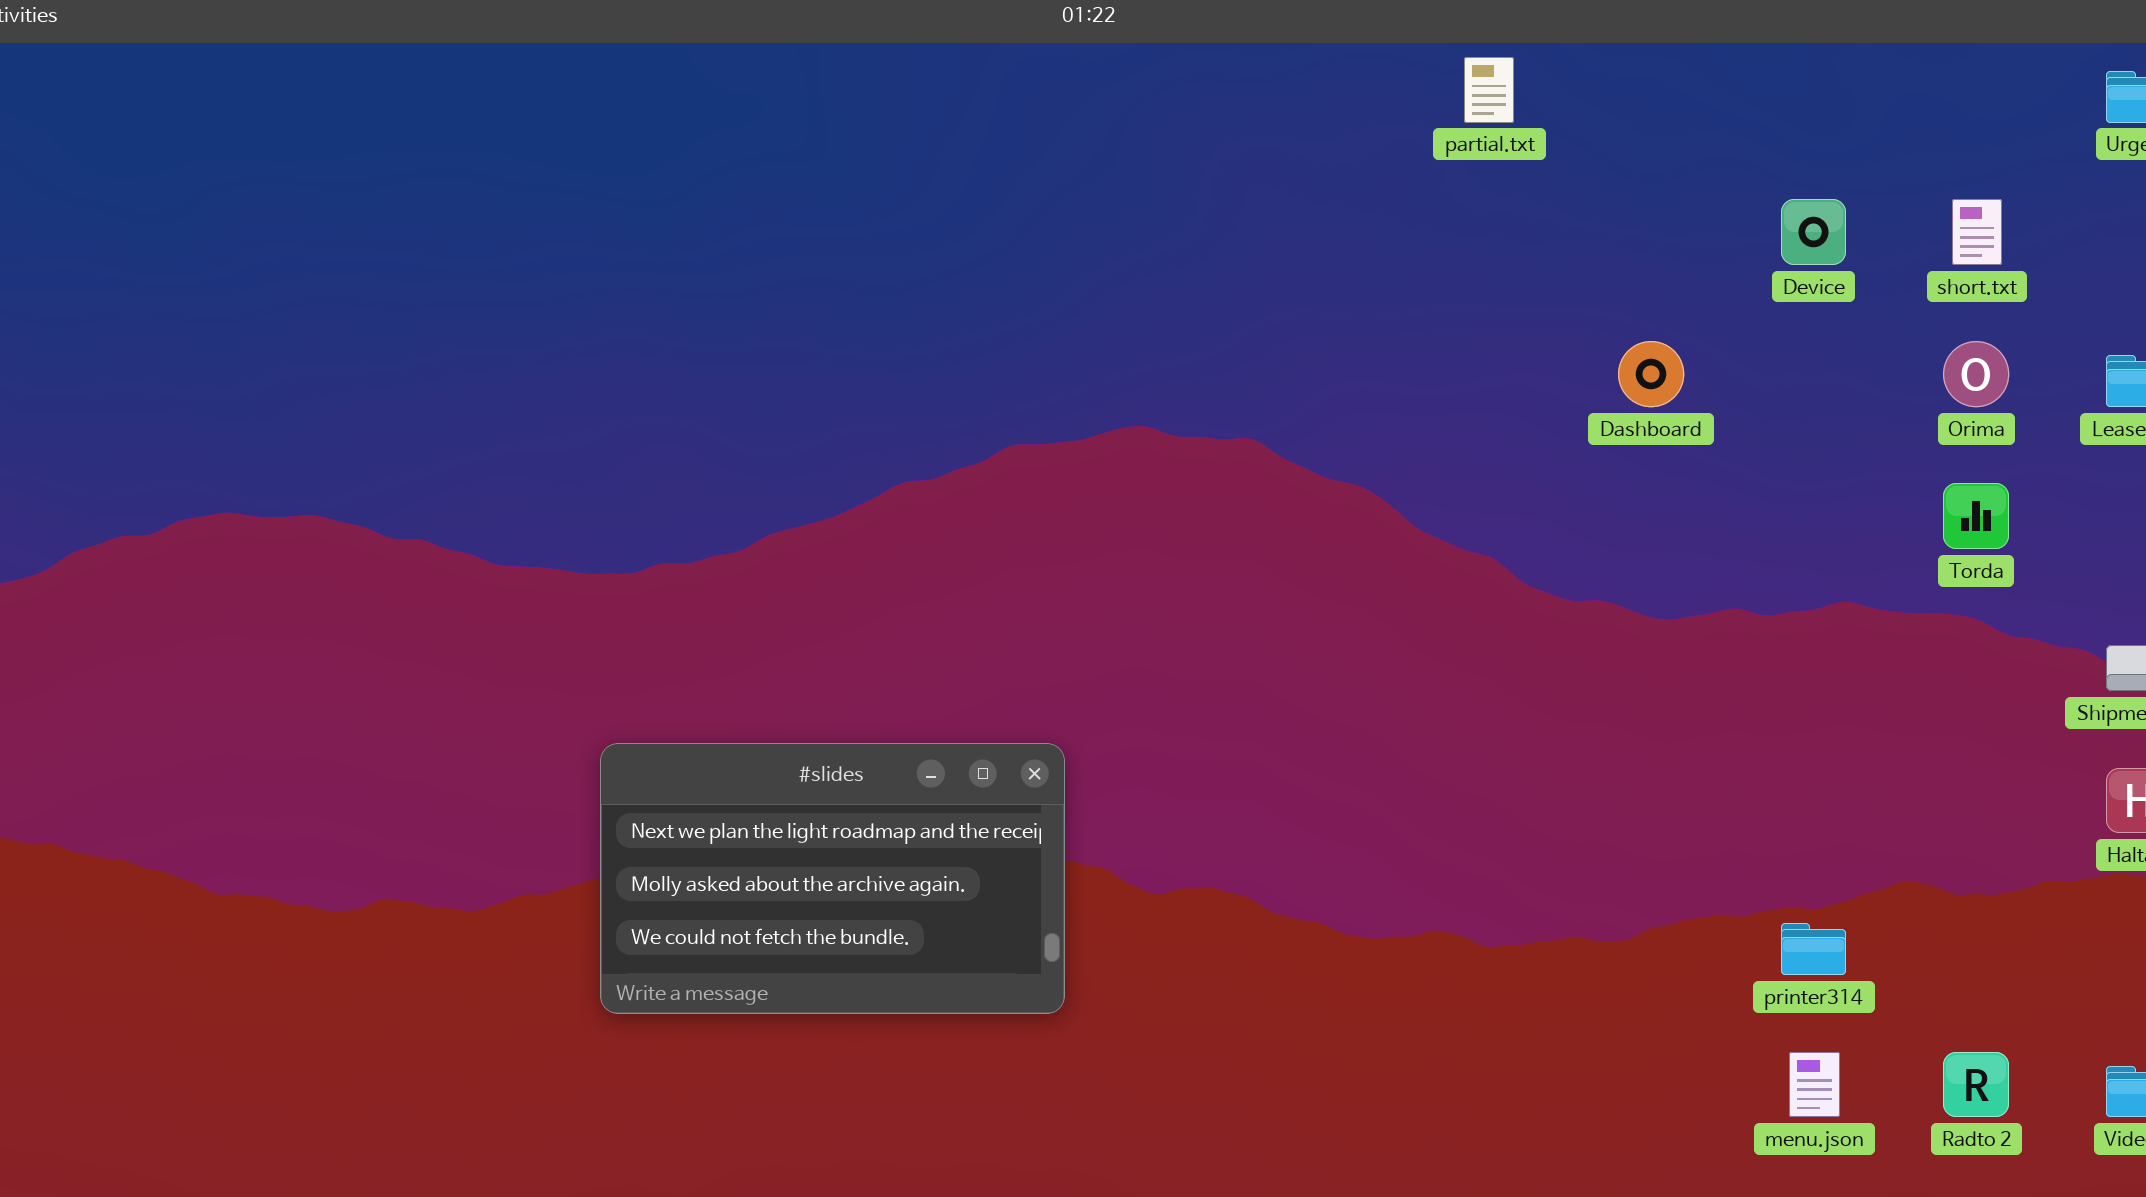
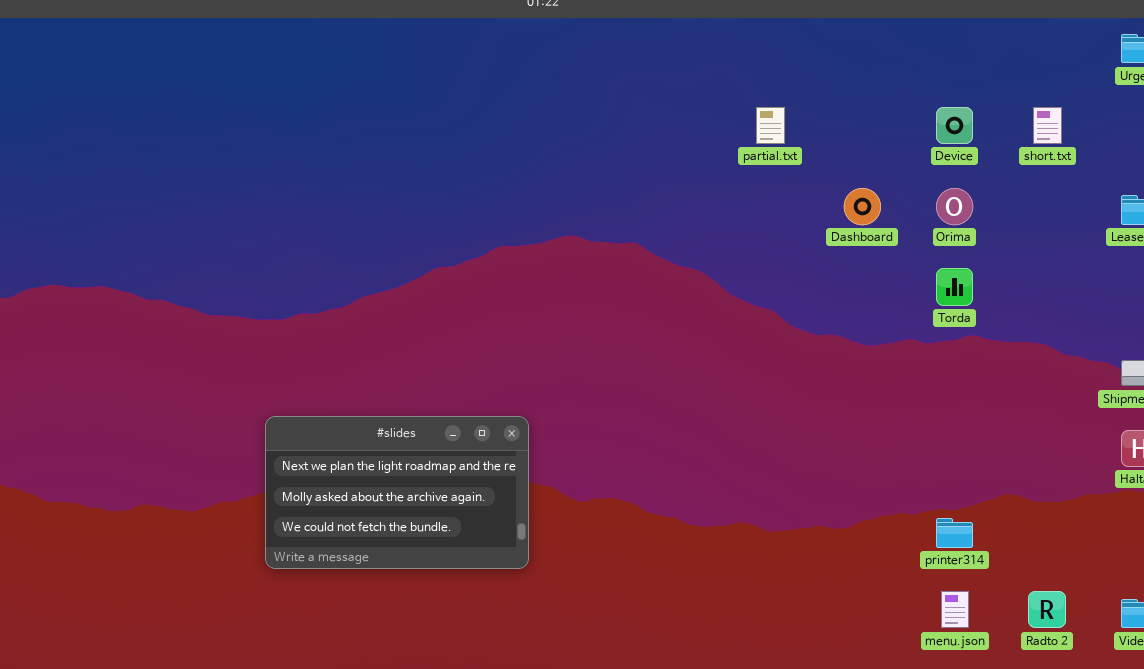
partial.txt: [1464,57,1514,123] -> [756,107,785,144], moved
Orima: [1943,341,2009,407] -> [936,188,973,225], moved
Torda: [1943,483,2009,549] -> [936,268,973,306], moved

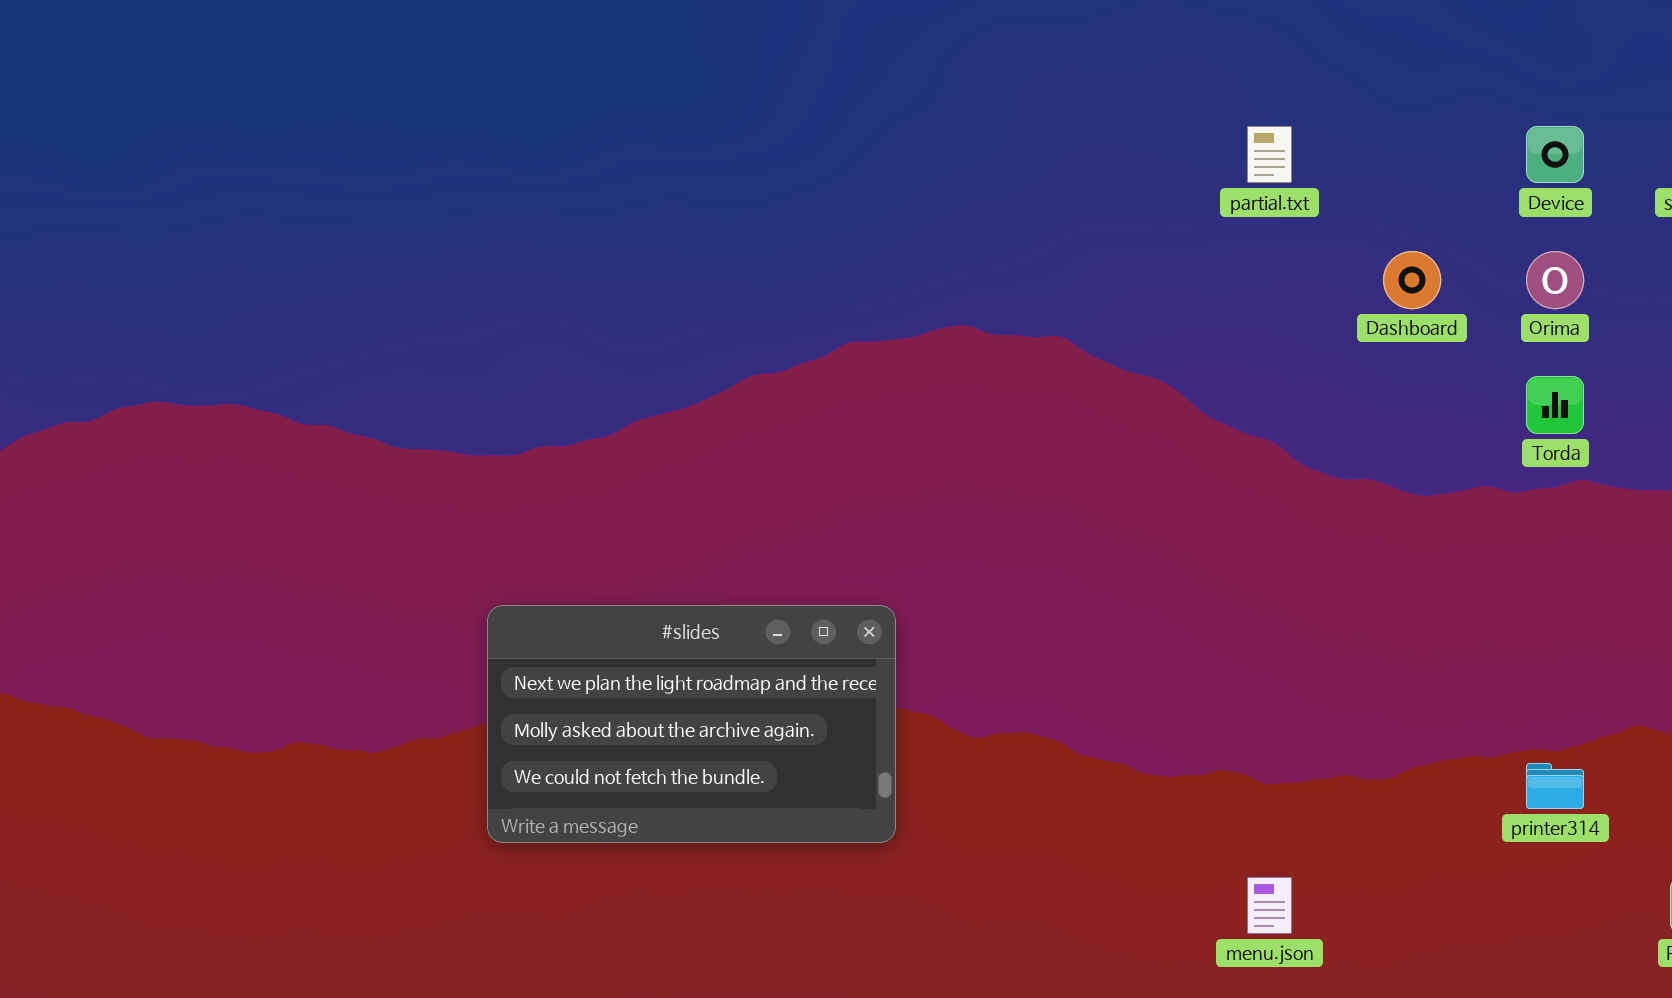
menu.json: [941,591,969,628] -> [1247,877,1292,934], moved

